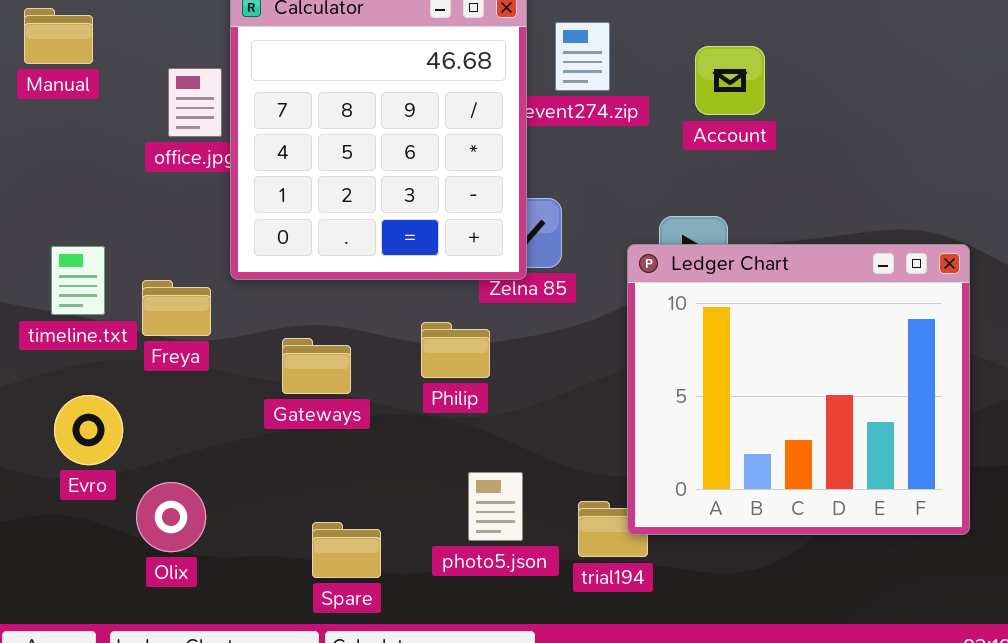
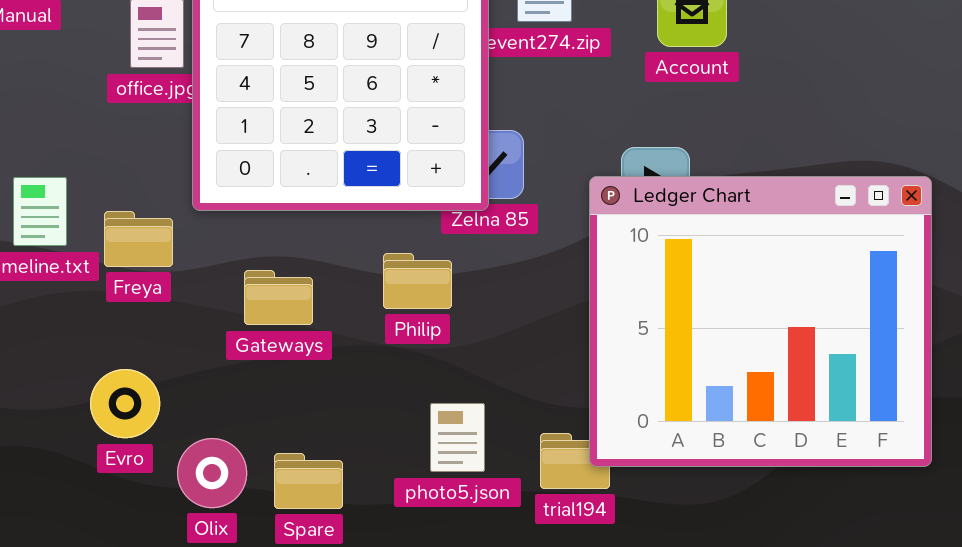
Evro: [54,395,123,465] -> [90,369,160,438], moved
Olix: [136,482,206,552] -> [177,438,247,508], moved

